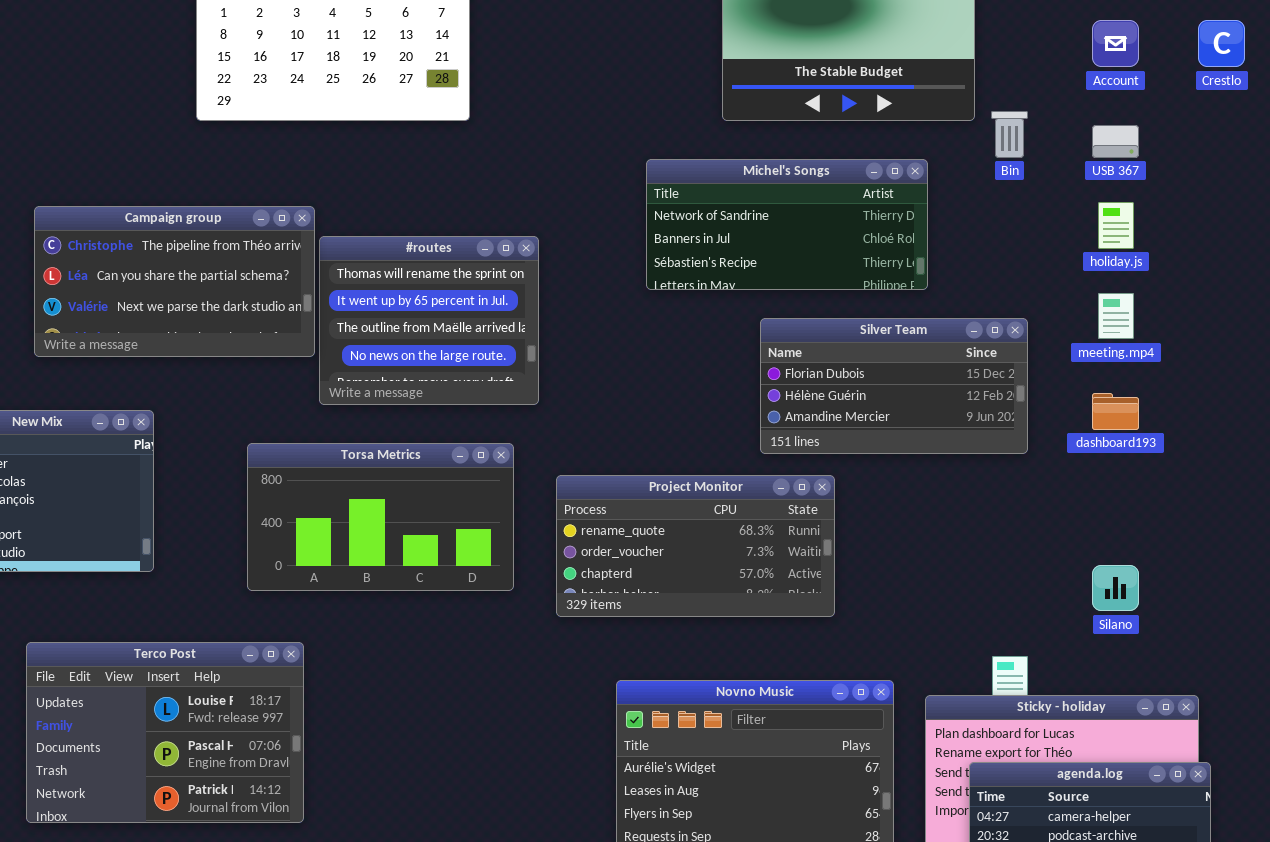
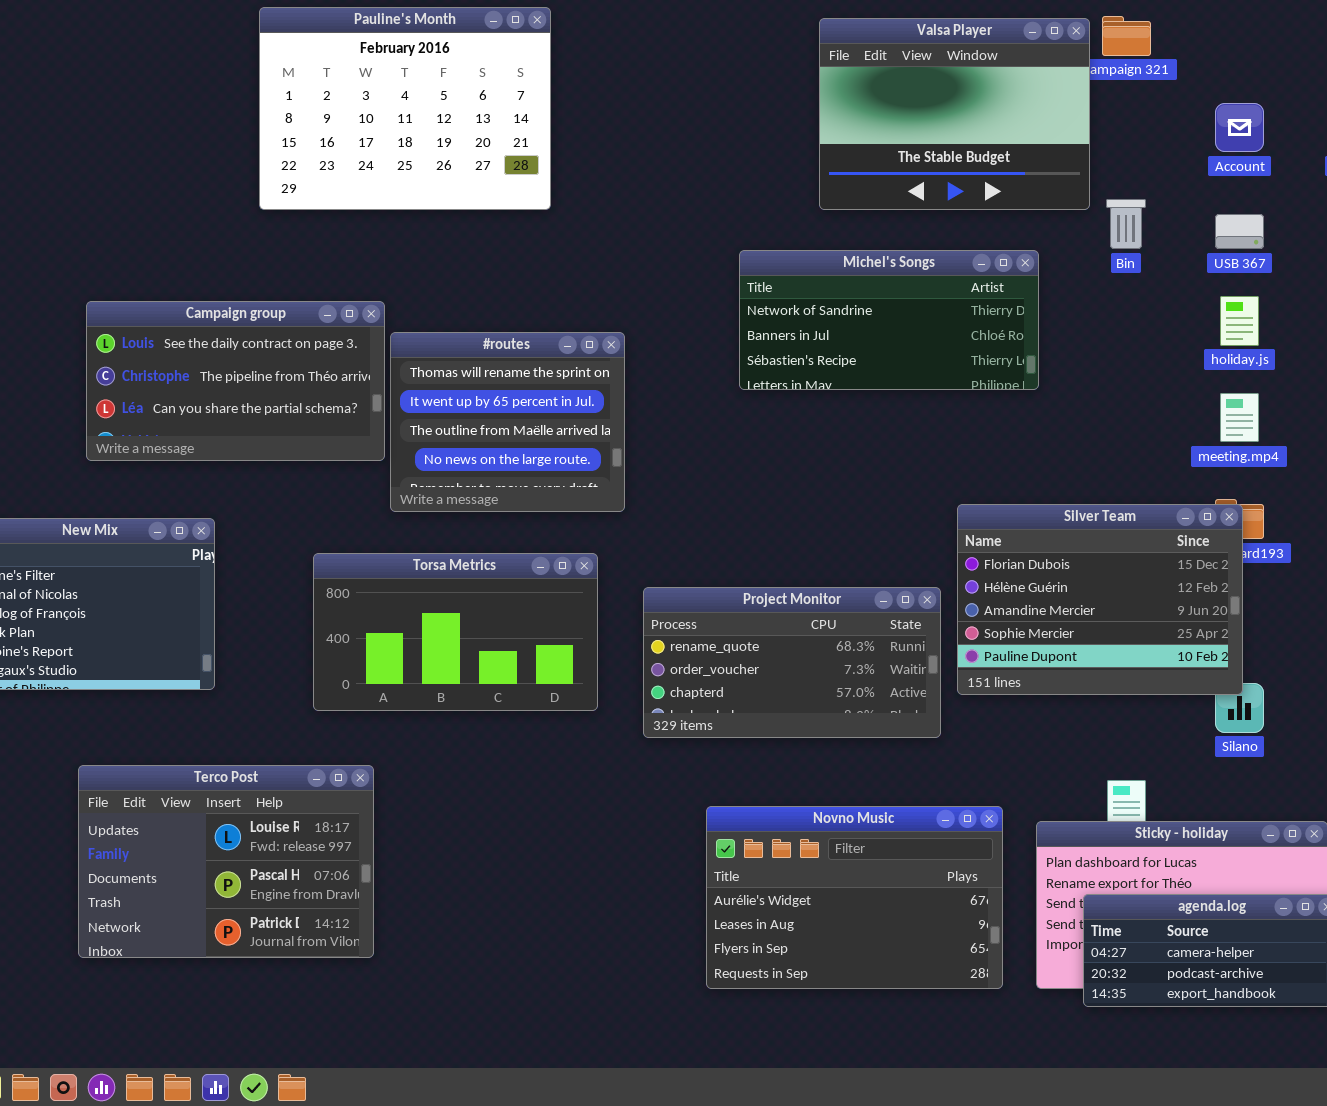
Campaign group: [34,206,315,357] -> [86,301,385,461], scrolled up 1 row
Silver Team: [760,318,1028,454] -> [957,504,1243,695], moved, resized

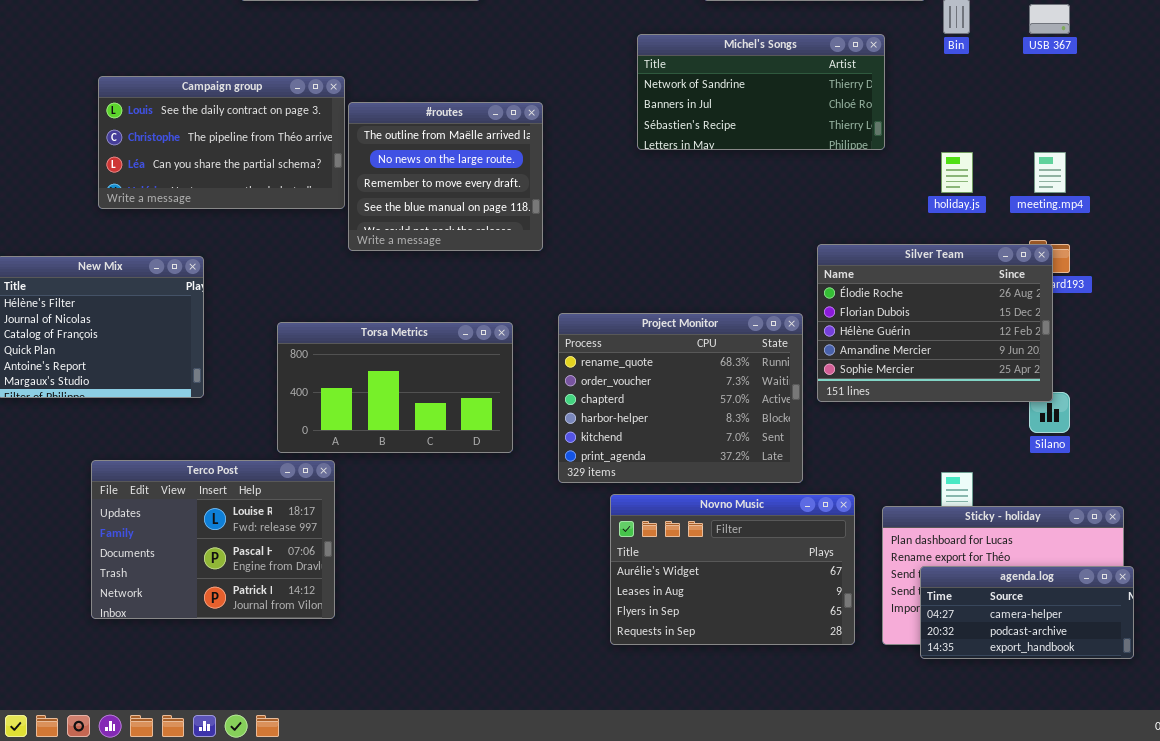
holiday.js: [1220,296,1259,346] -> [941,152,973,193], moved
#routes: [390,332,625,512] -> [348,102,543,251], scrolled down 2 rows
Silver Team: [957,504,1243,695] -> [817,244,1053,402], scrolled up 1 row
Torsa Metrics: [313,553,598,711] -> [277,322,513,453], moved
Project Monitor: [643,587,941,738] -> [558,313,803,483], resized

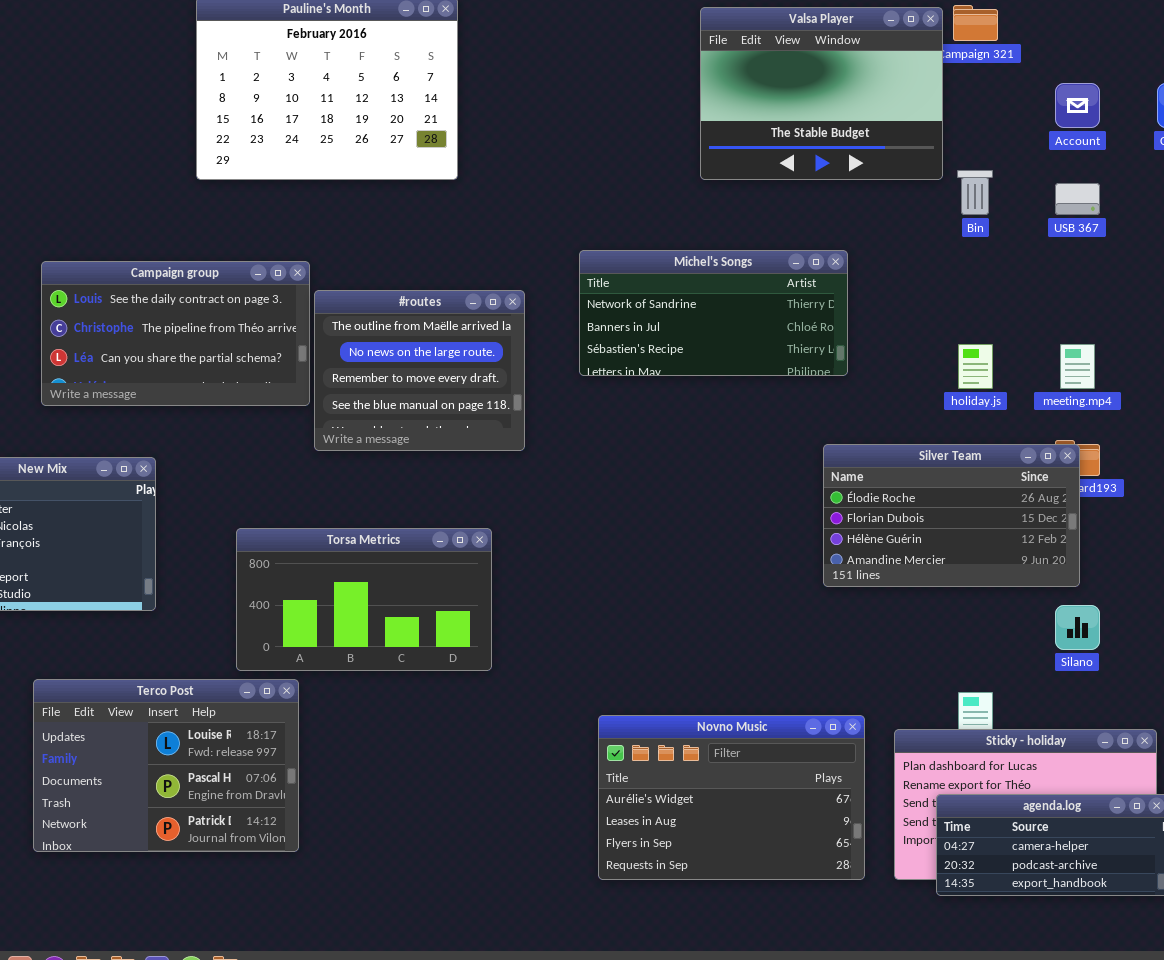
Michel's Songs: [637,34,885,150] -> [579,250,848,376], moved
Silver Team: [817,244,1053,402] -> [823,444,1080,587], resized
Project Monitor: [558,313,803,483] -> none, closed

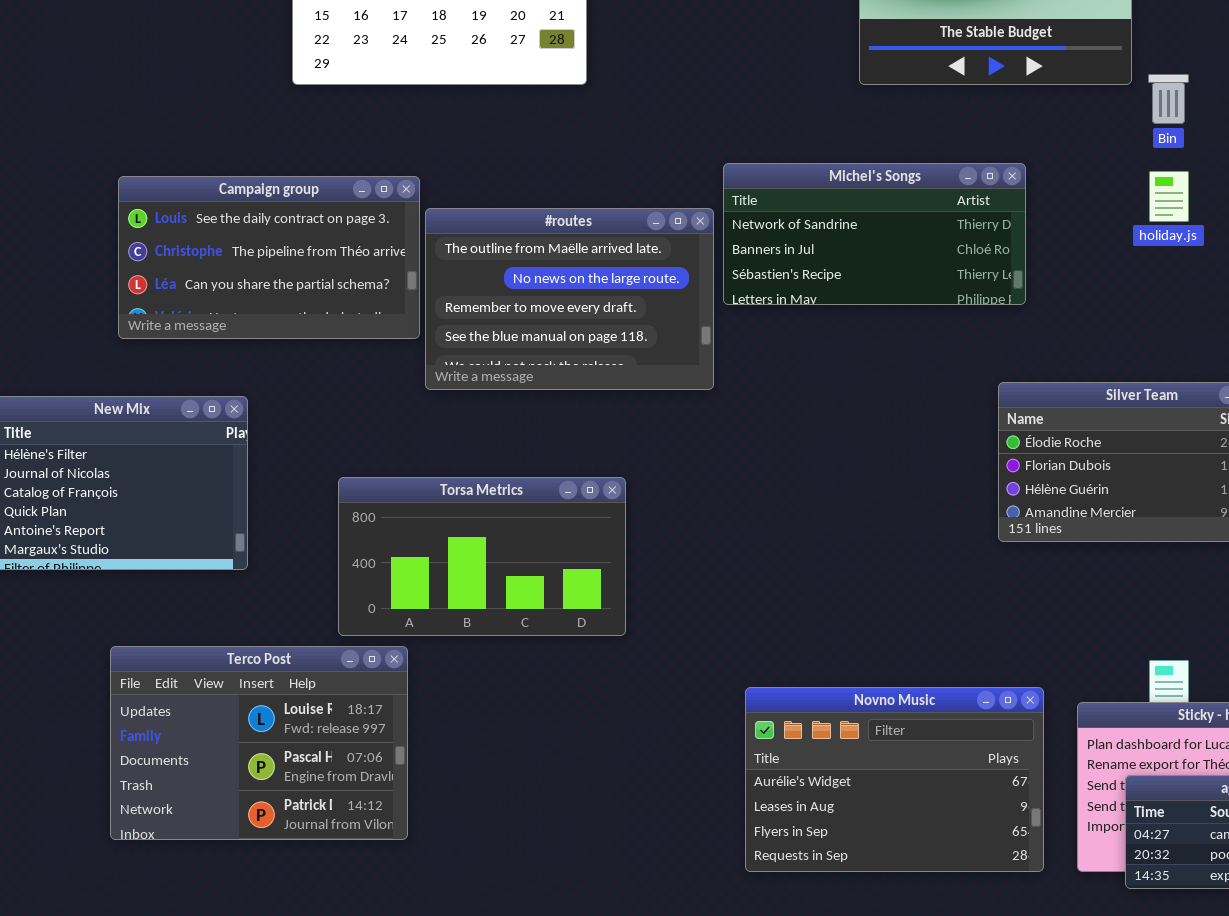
#routes: [314,290,525,451] -> [425,208,714,390], resized
holiday.js: [958,344,993,389] -> [1149,171,1189,222], moved

